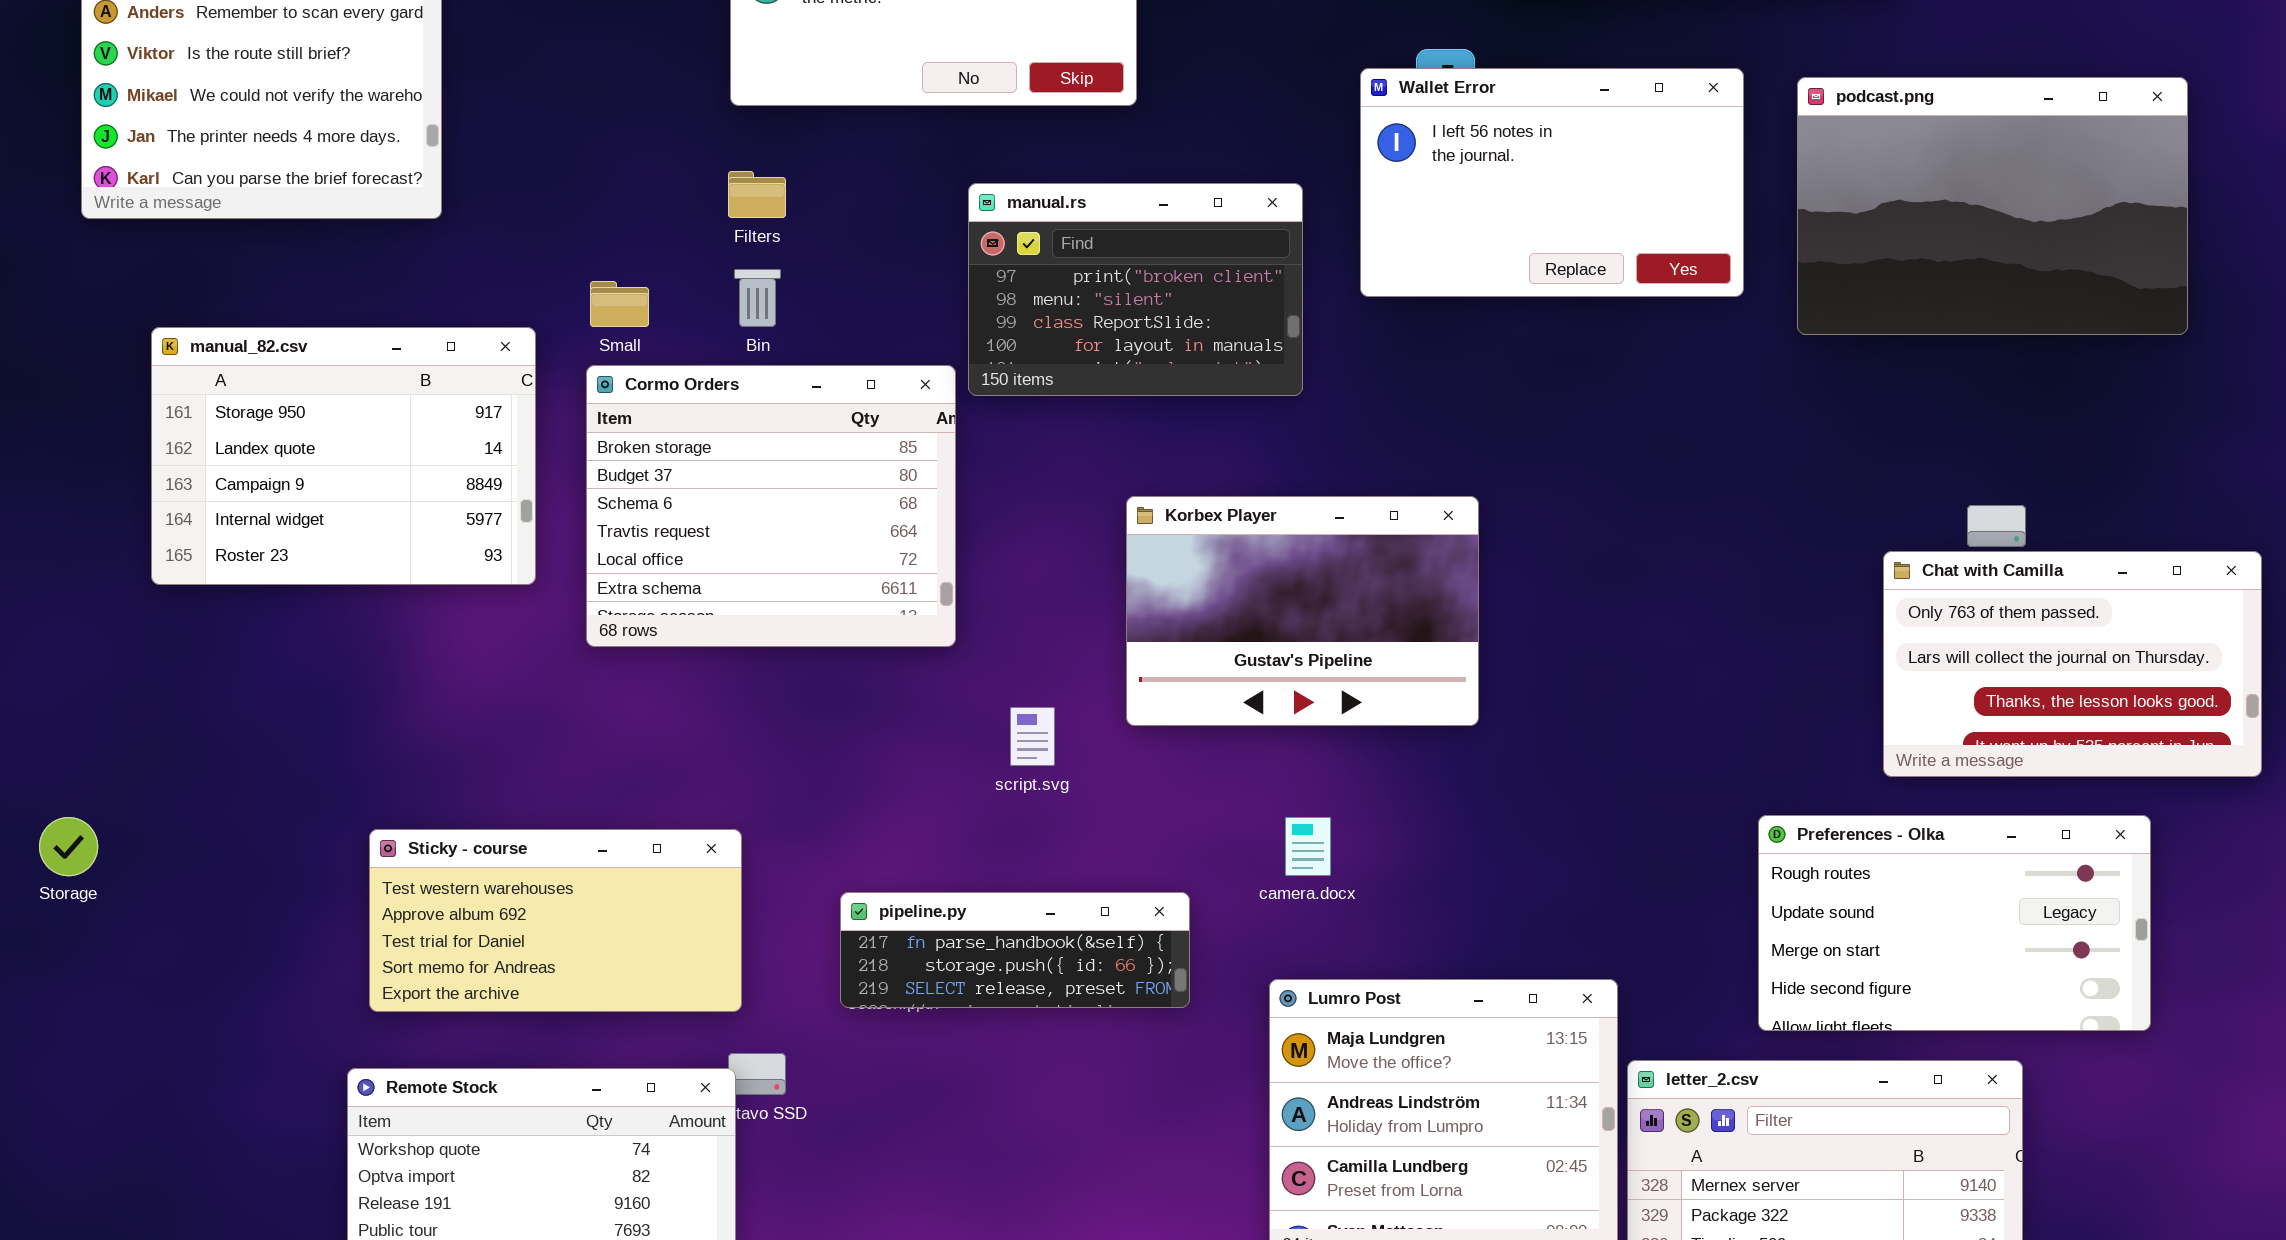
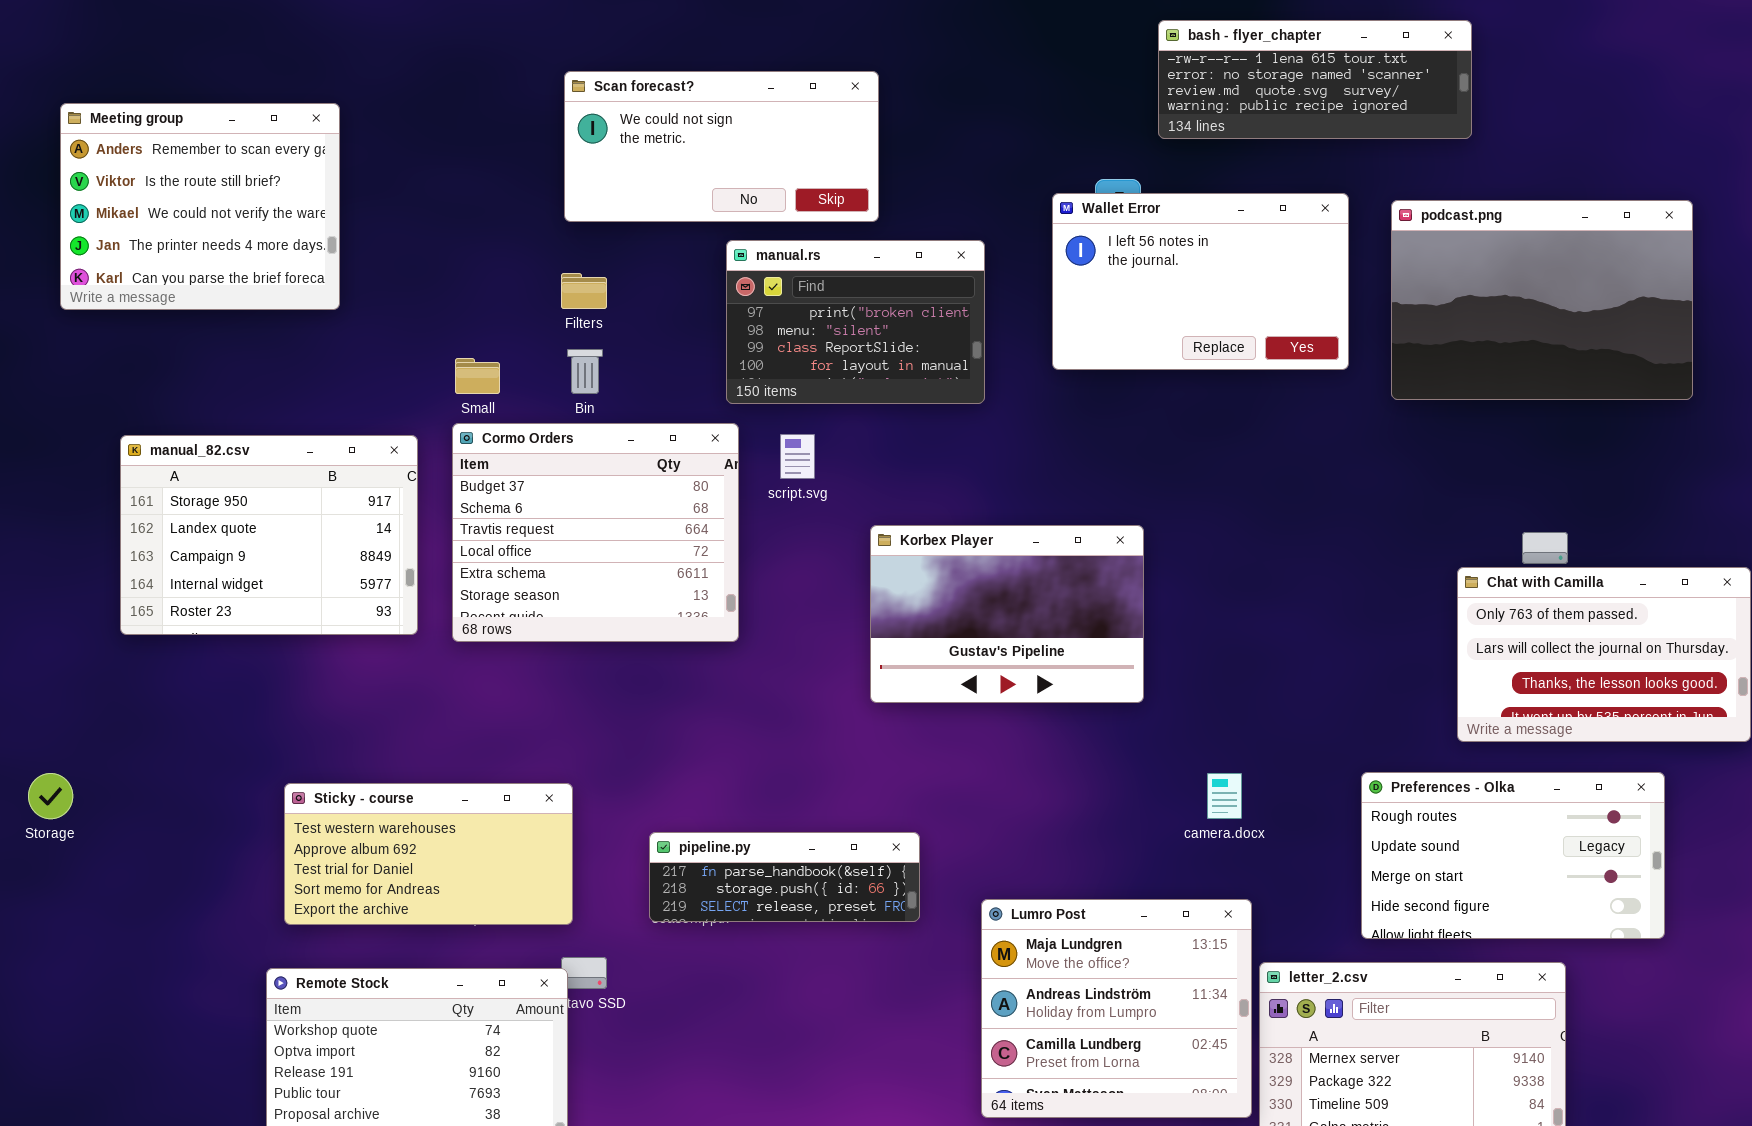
manual.rs: [968,183,1303,396] -> [726,240,985,404], moved
manual_82.csv: [151,327,536,585] -> [120,435,418,635], moved
Cormo Orders: [586,365,956,647] -> [452,423,739,642], scrolled down 1 row
script.svg: [1010,707,1055,766] -> [780,434,815,479], moved
camera.docx: [1285,817,1331,876] -> [1207,773,1242,819], moved

